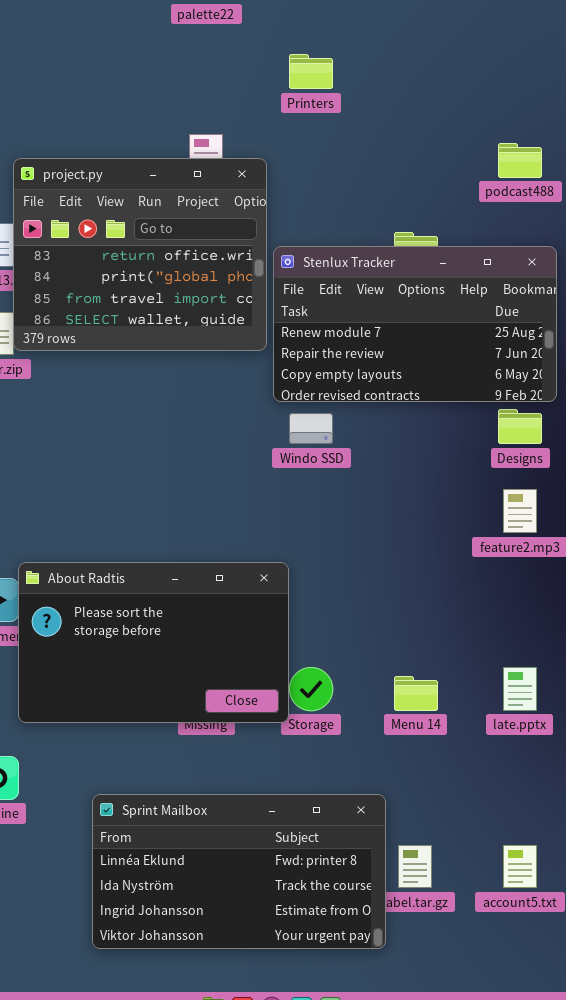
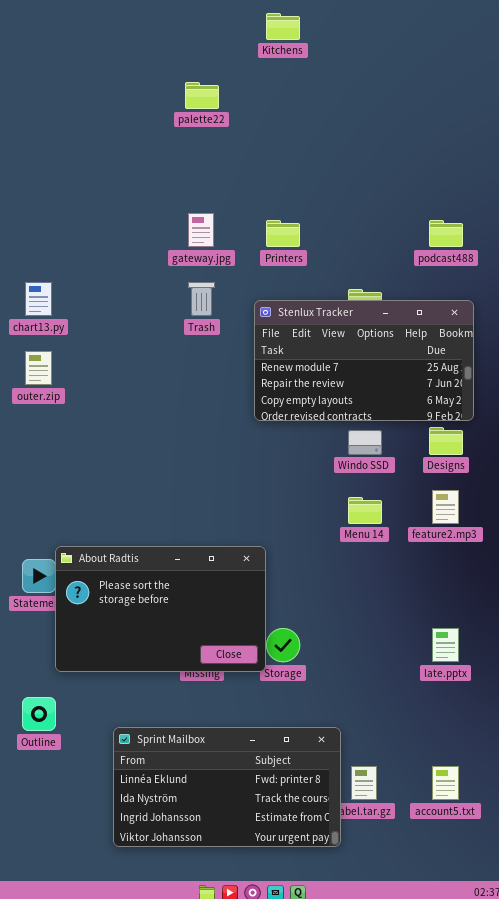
Printers: [289,54,333,89] -> [266,220,300,247], moved
project.py: [13,158,267,351] -> none, closed
Windo SSD: [289,413,333,444] -> [348,430,382,455], moved
Menu 14: [394,676,438,711] -> [348,497,382,524], moved

